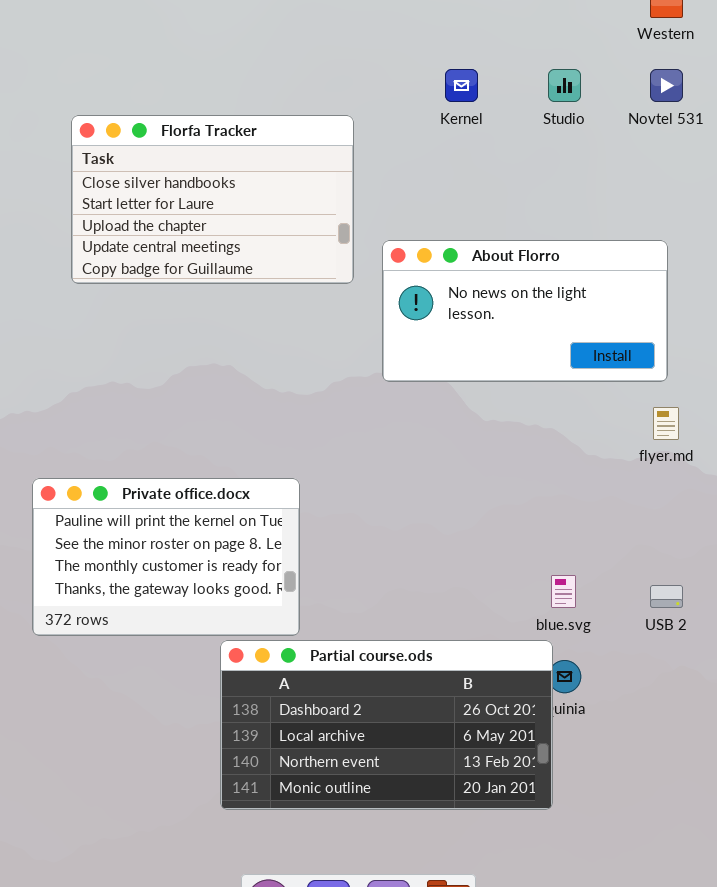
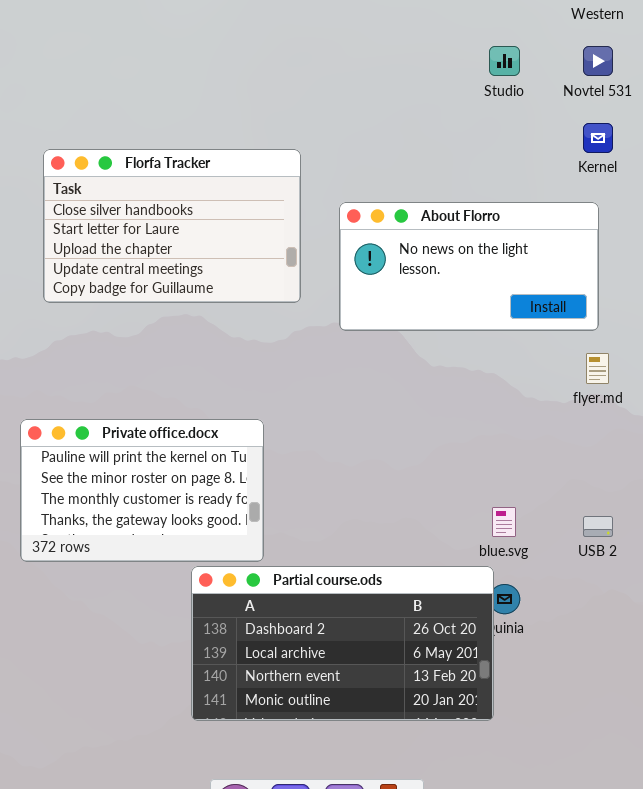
Kernel: [445,69,478,102] -> [583,123,613,153], moved
Florfa Tracker: [71,115,354,284] -> [43,149,301,303], moved

